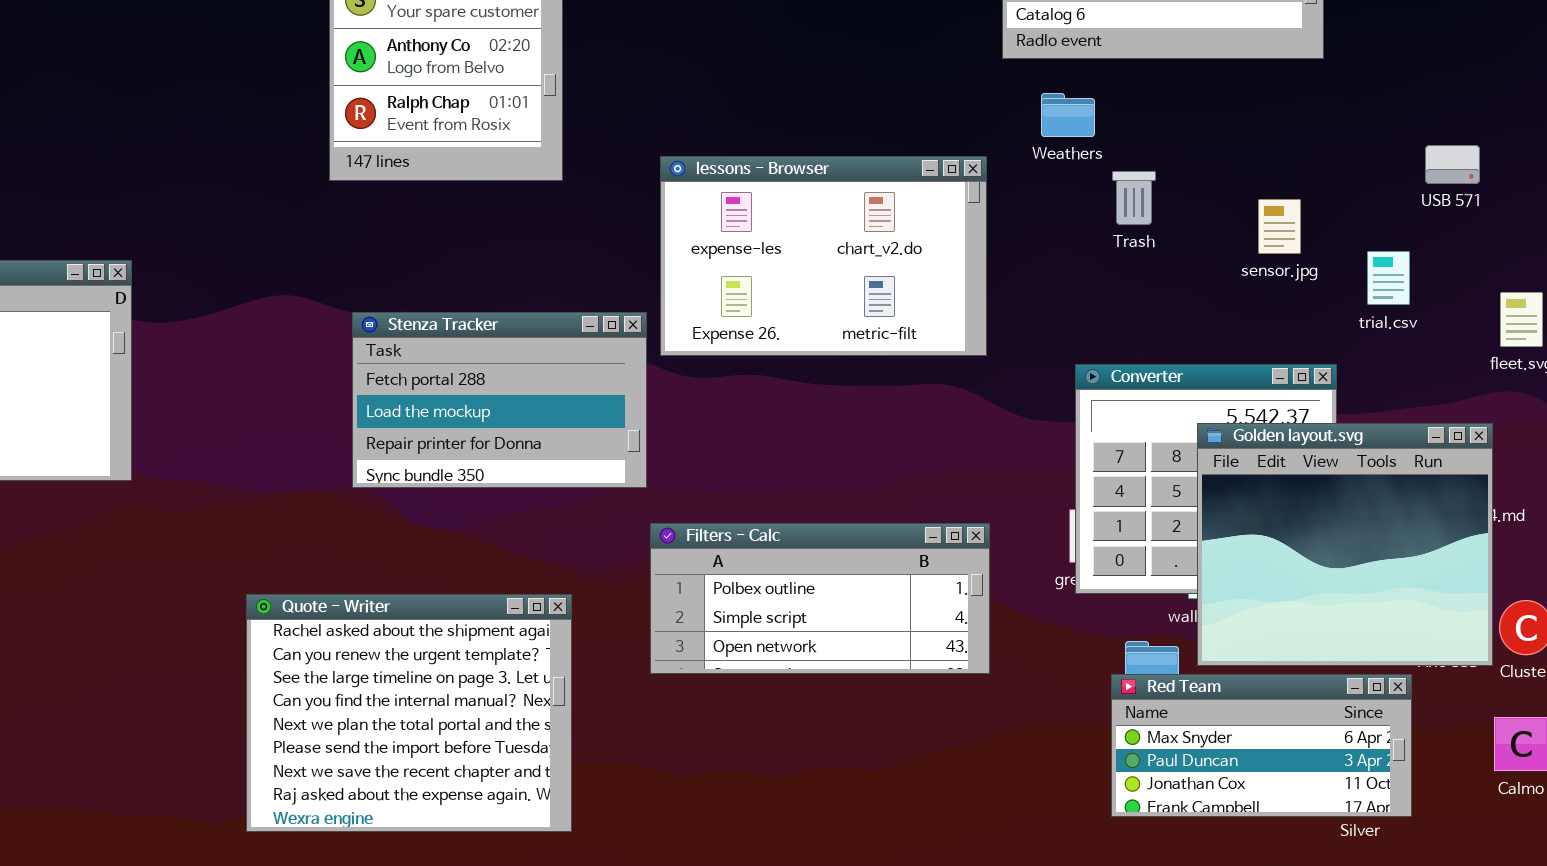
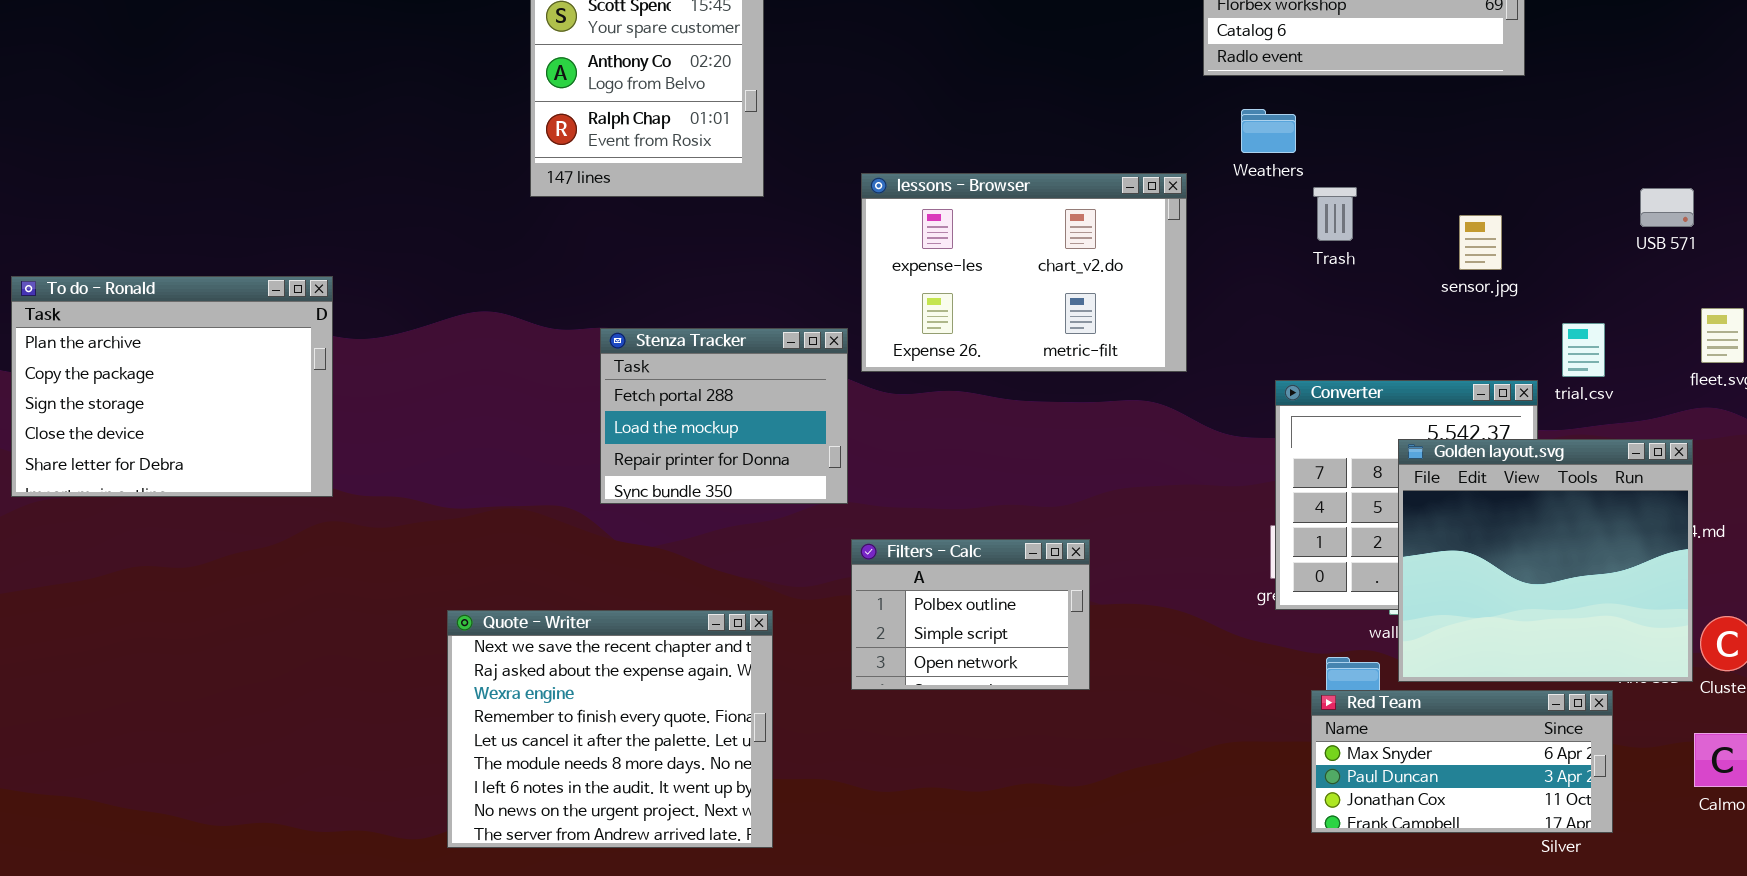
USB 571: [1425,145,1480,184] -> [1640,188,1694,227], moved
trial.csv: [1367,251,1410,305] -> [1562,323,1605,377], moved
Stenza Tracker: [352,312,647,488] -> [600,328,848,504], resized
Filters - Calc: [650,523,990,674] -> [851,539,1090,690], resized
Quote - Writer: [246,594,572,832] -> [447,610,773,848], scrolled down 6 rows

